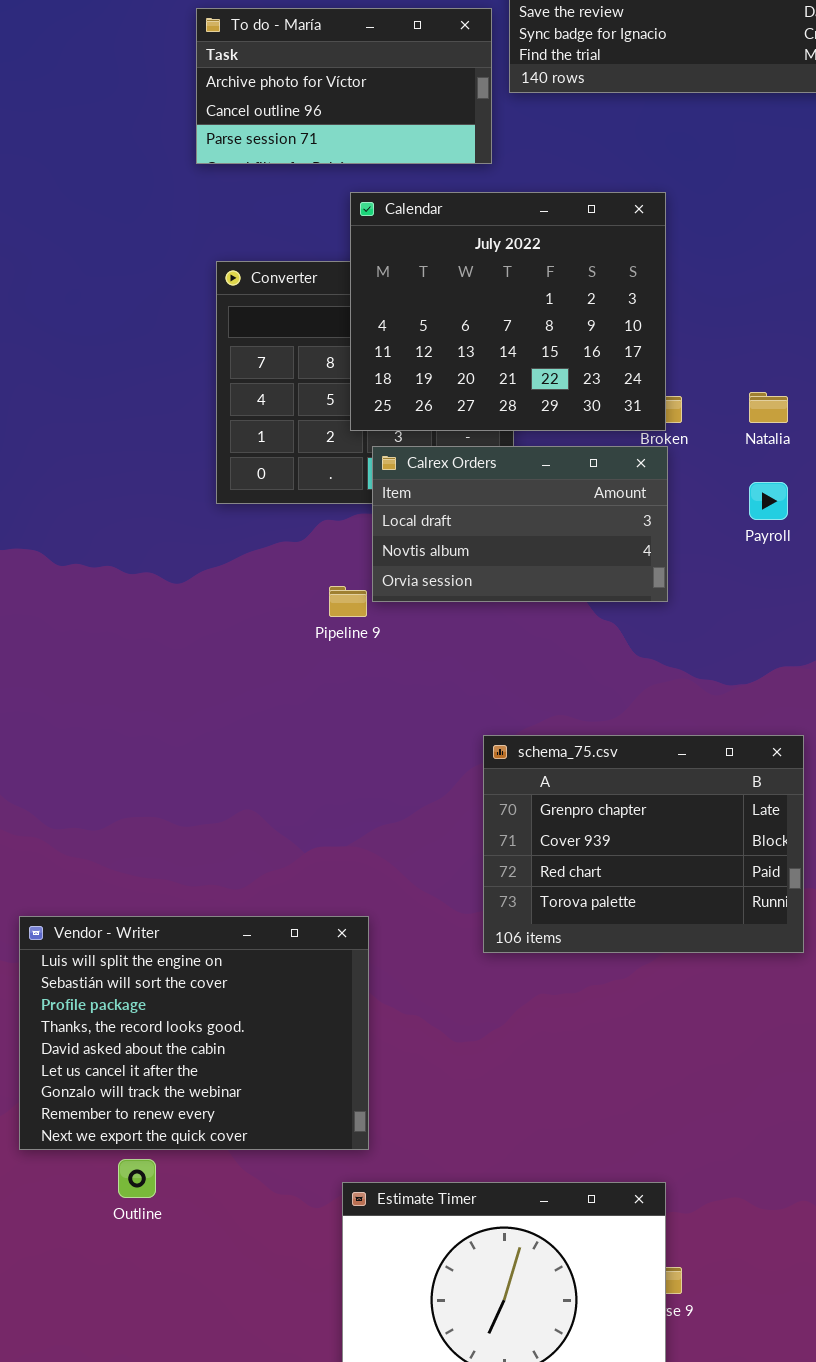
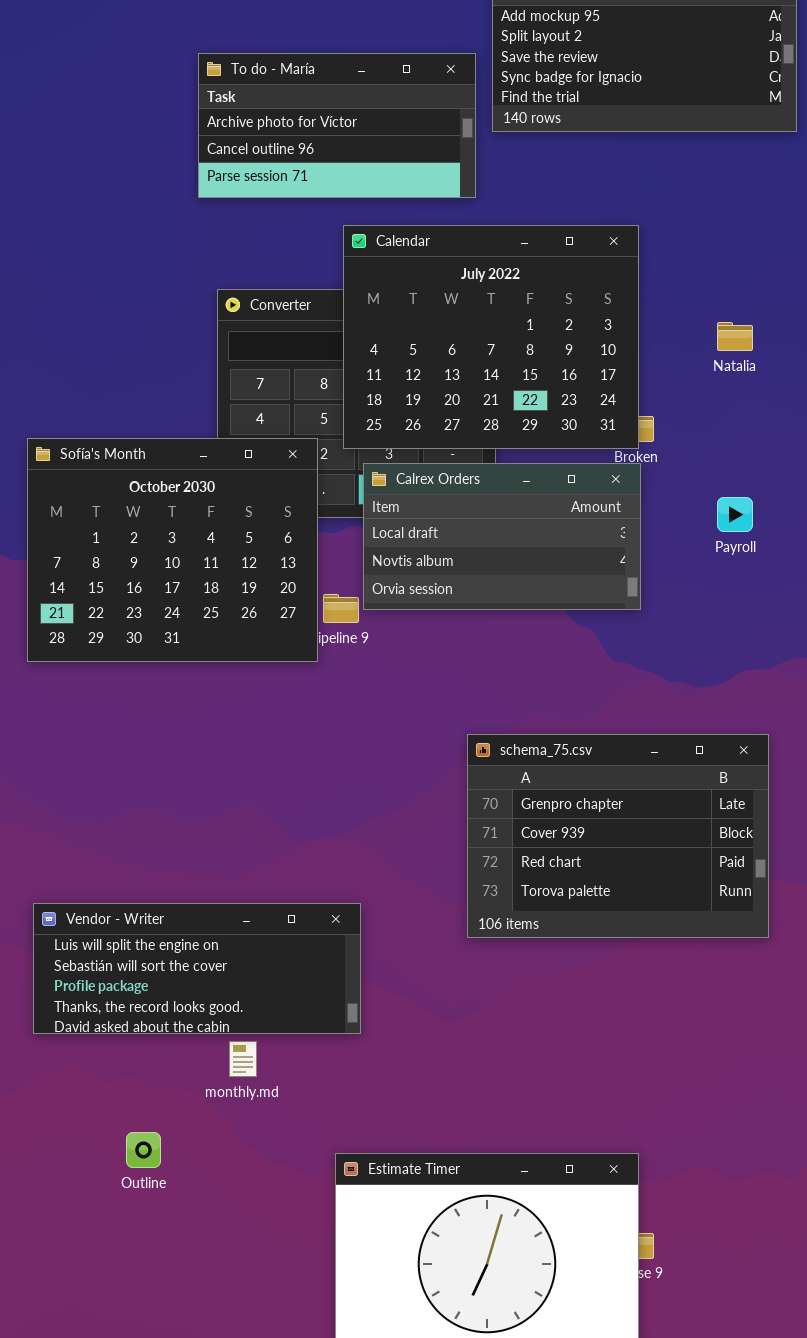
Natalia: [749,392,788,423] -> [717,322,753,351], moved
Sofía's Month: none -> [27,438,318,662], opened
Vendor - Writer: [19,916,369,1150] -> [33,903,361,1034], resized

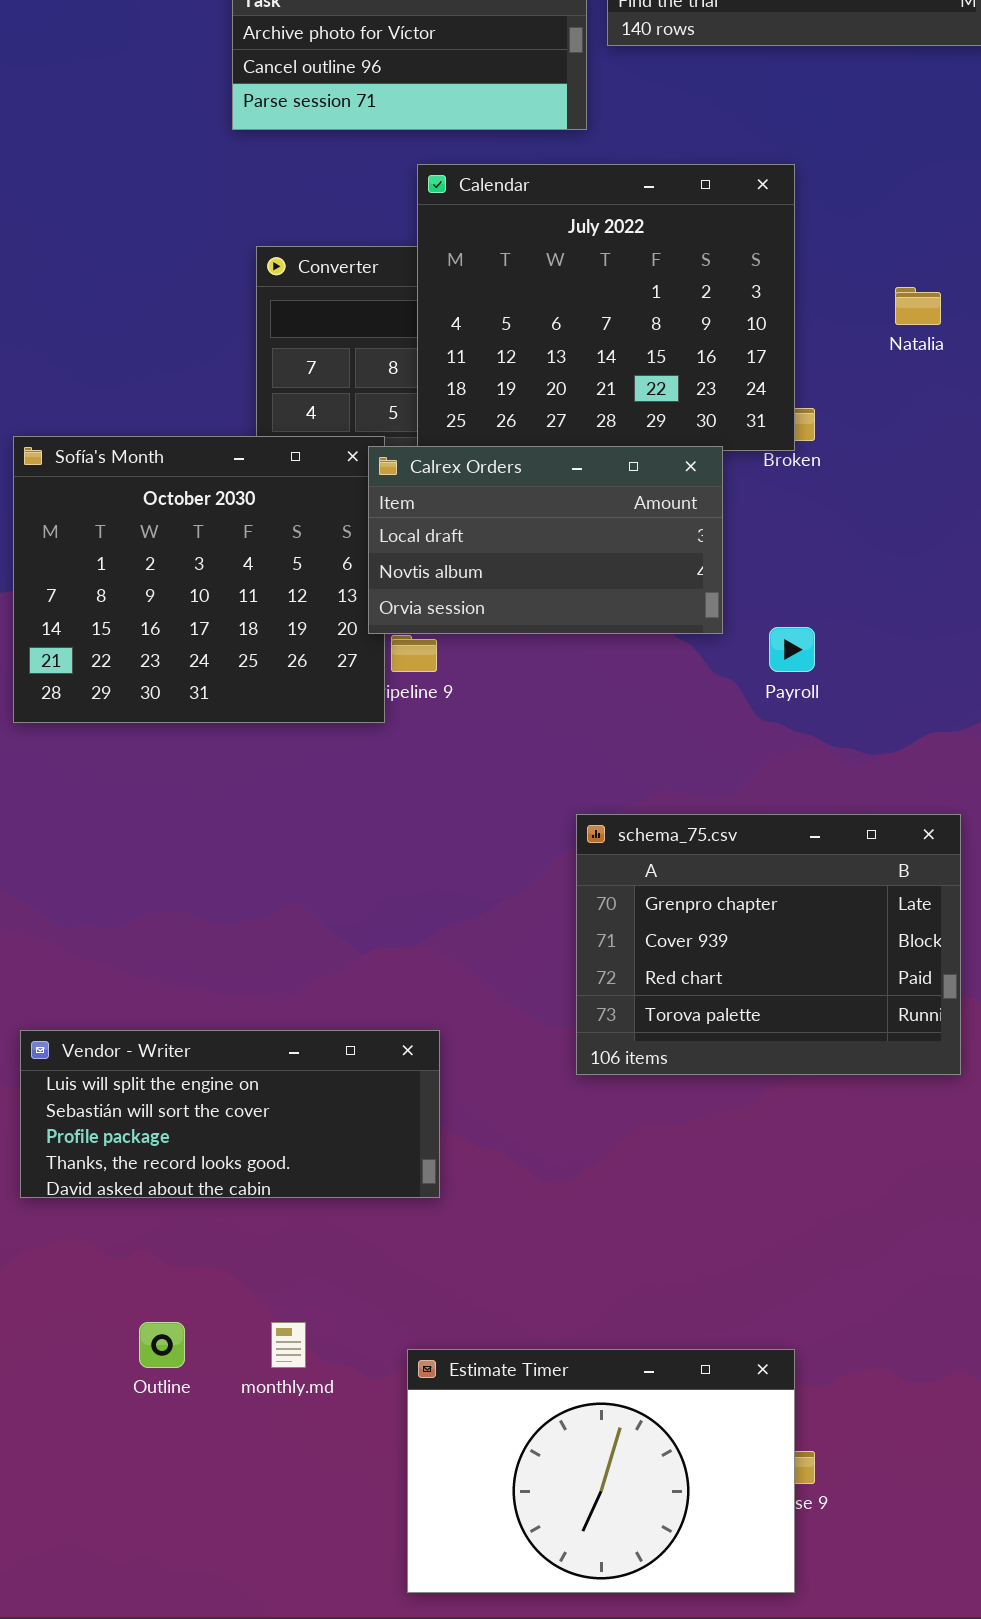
Calrex Orders: [363,463,641,610] -> [368,446,723,634], moved
Payroll: [717,497,753,532] -> [769,627,815,672], moved
monthly.md: [229,1041,257,1077] -> [271,1322,306,1368], moved

